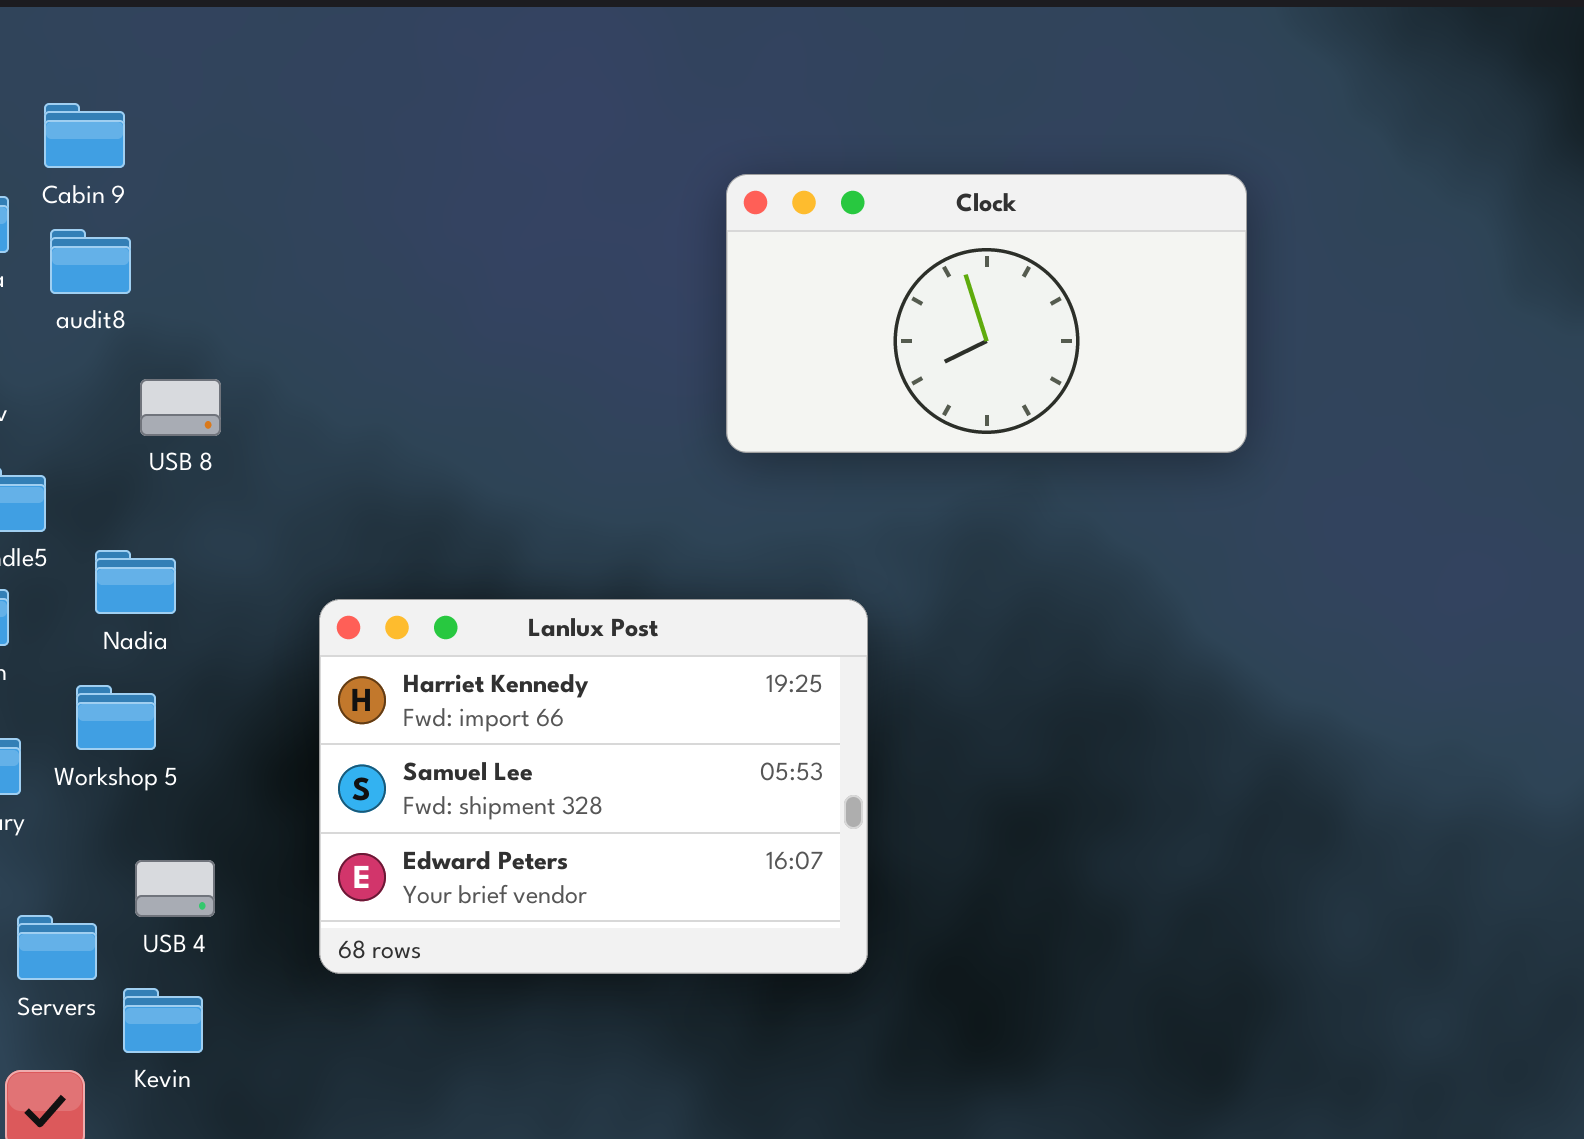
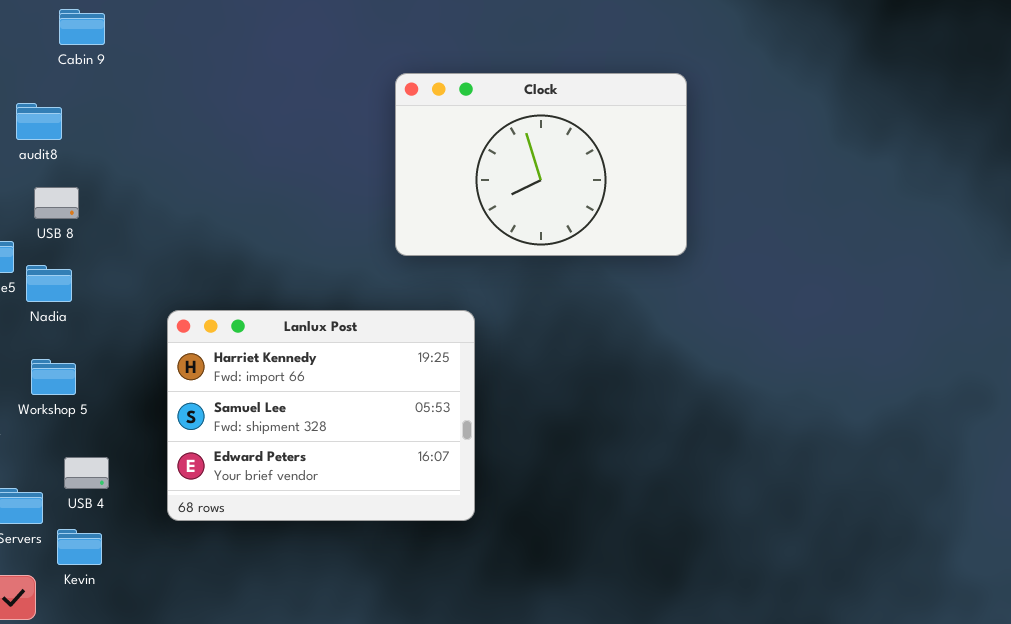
Cabin 9: [44,103,125,168] -> [59,9,105,45], moved
Clock: [726,174,1247,453] -> [395,73,687,256], resized
USB 8: [140,379,221,436] -> [34,187,79,219], moved
Nadia: [95,550,176,614] -> [26,265,72,302], moved

